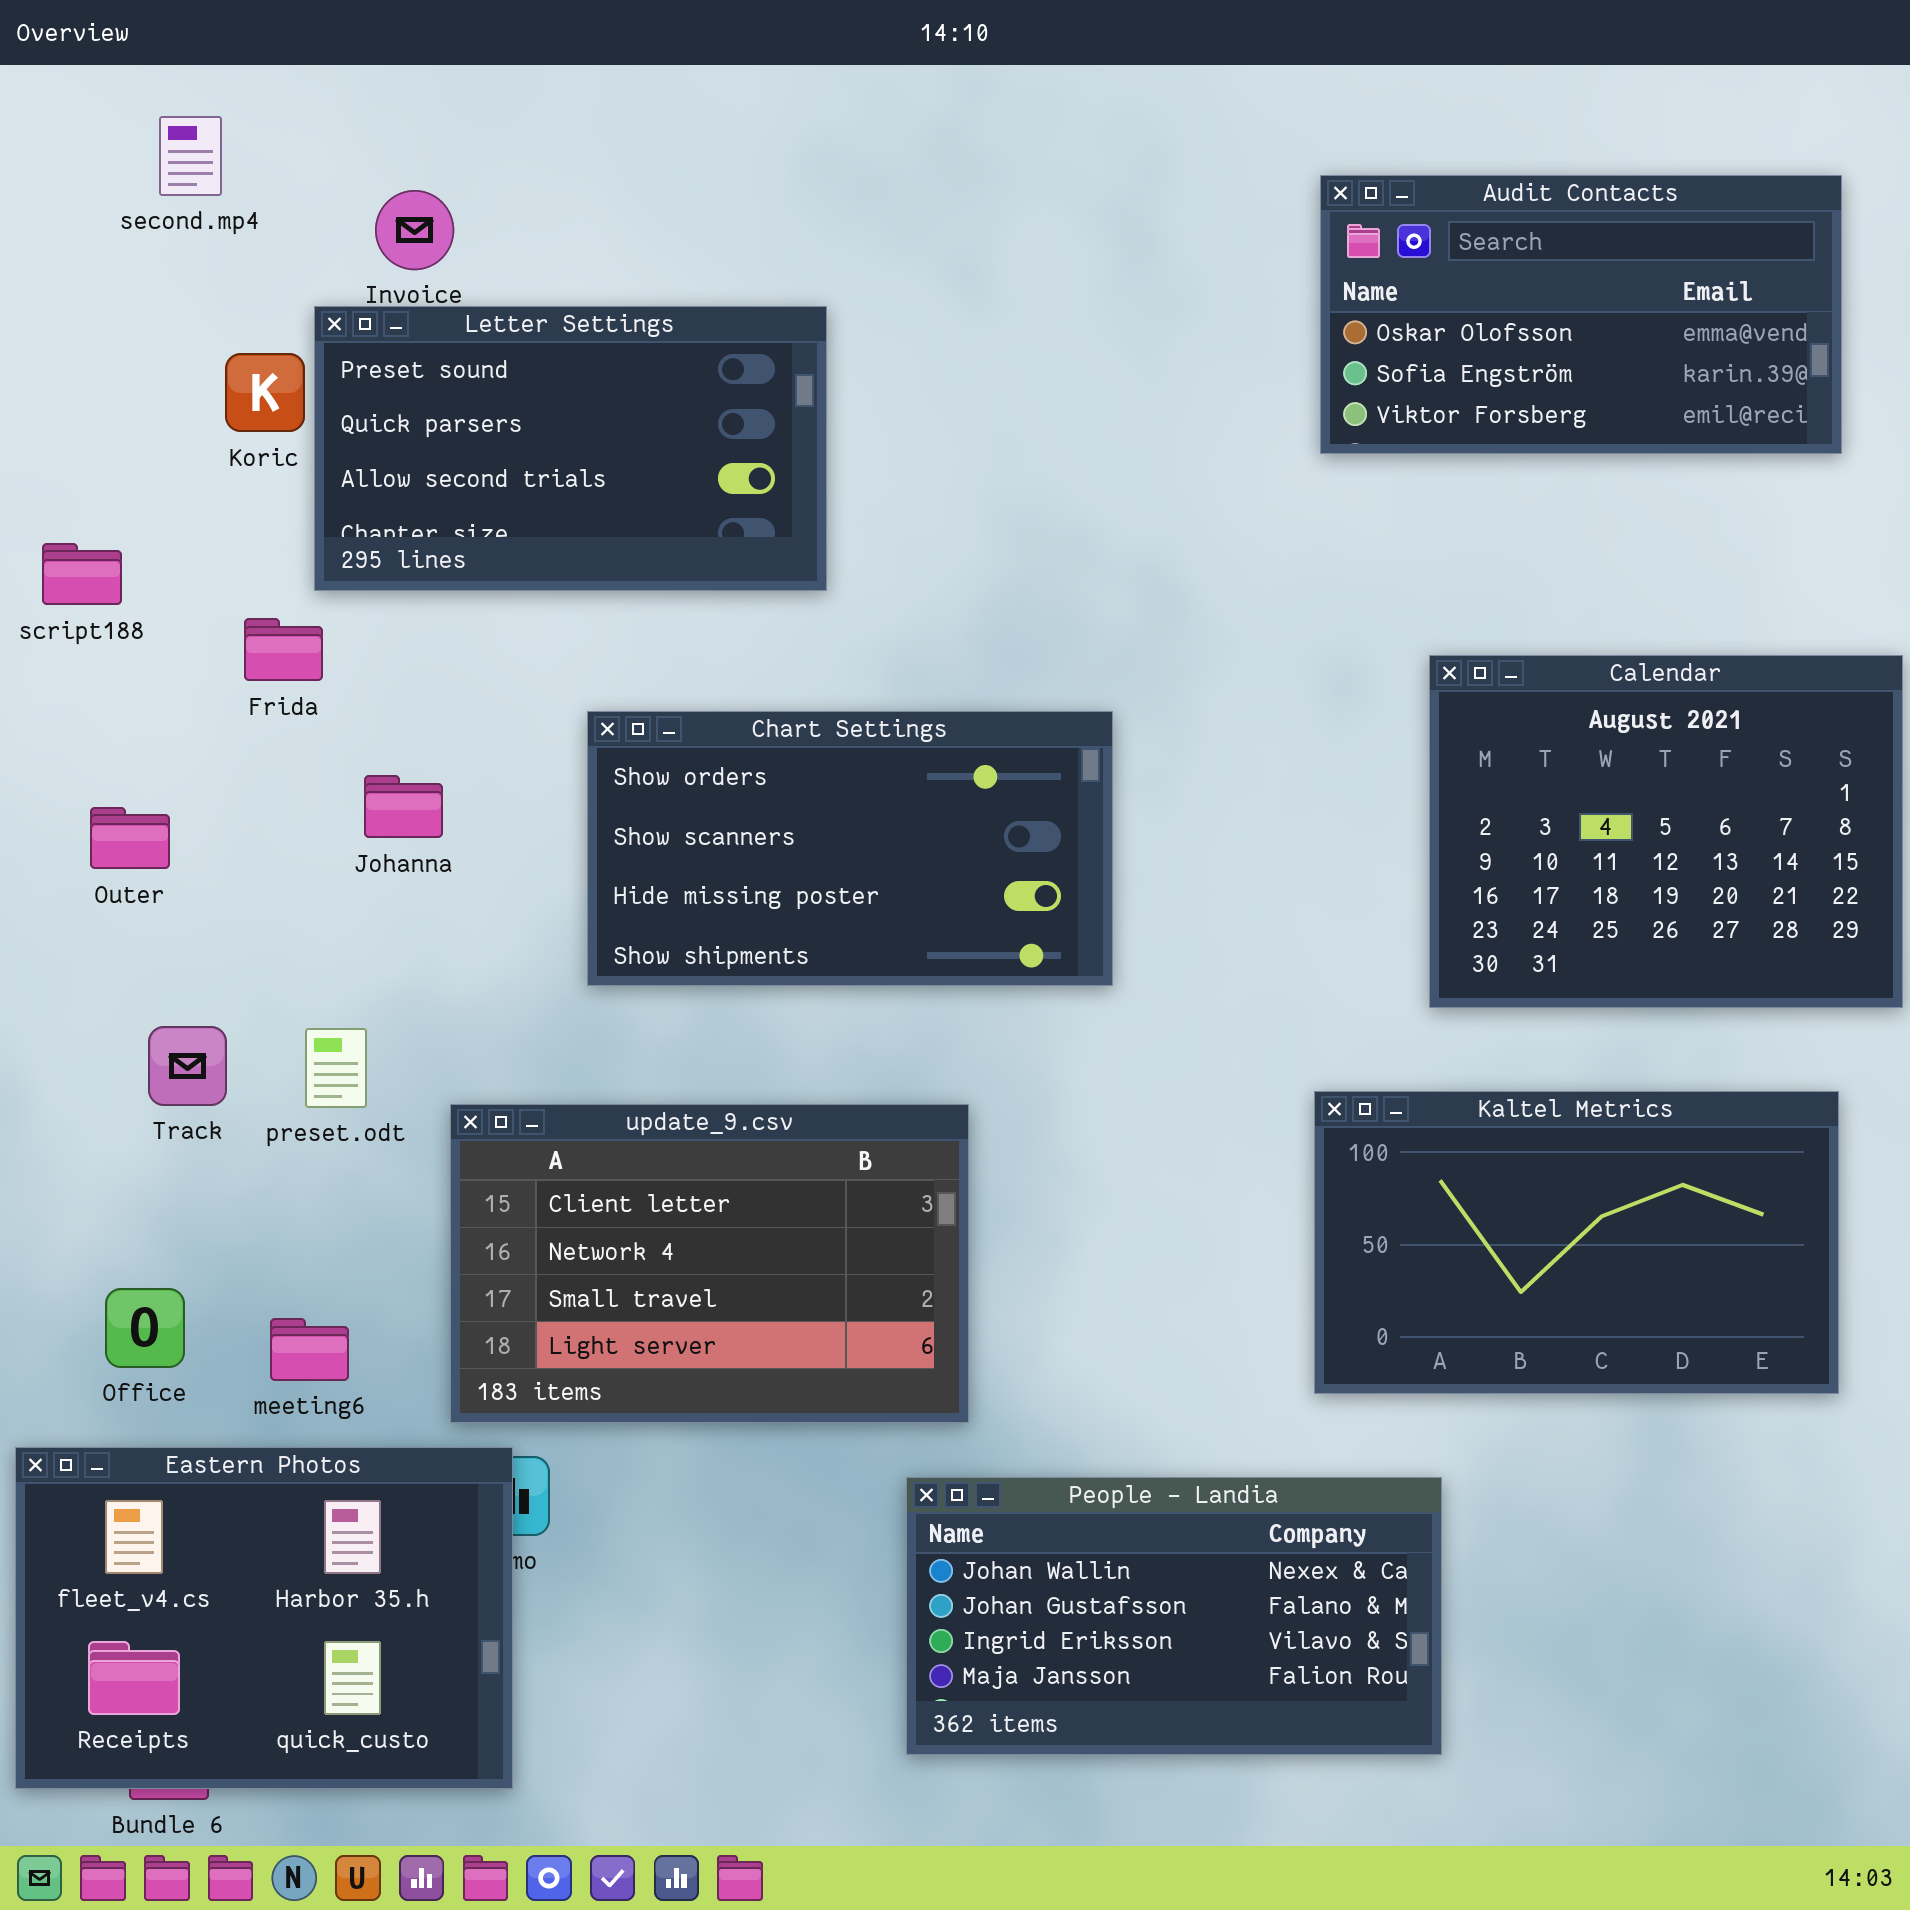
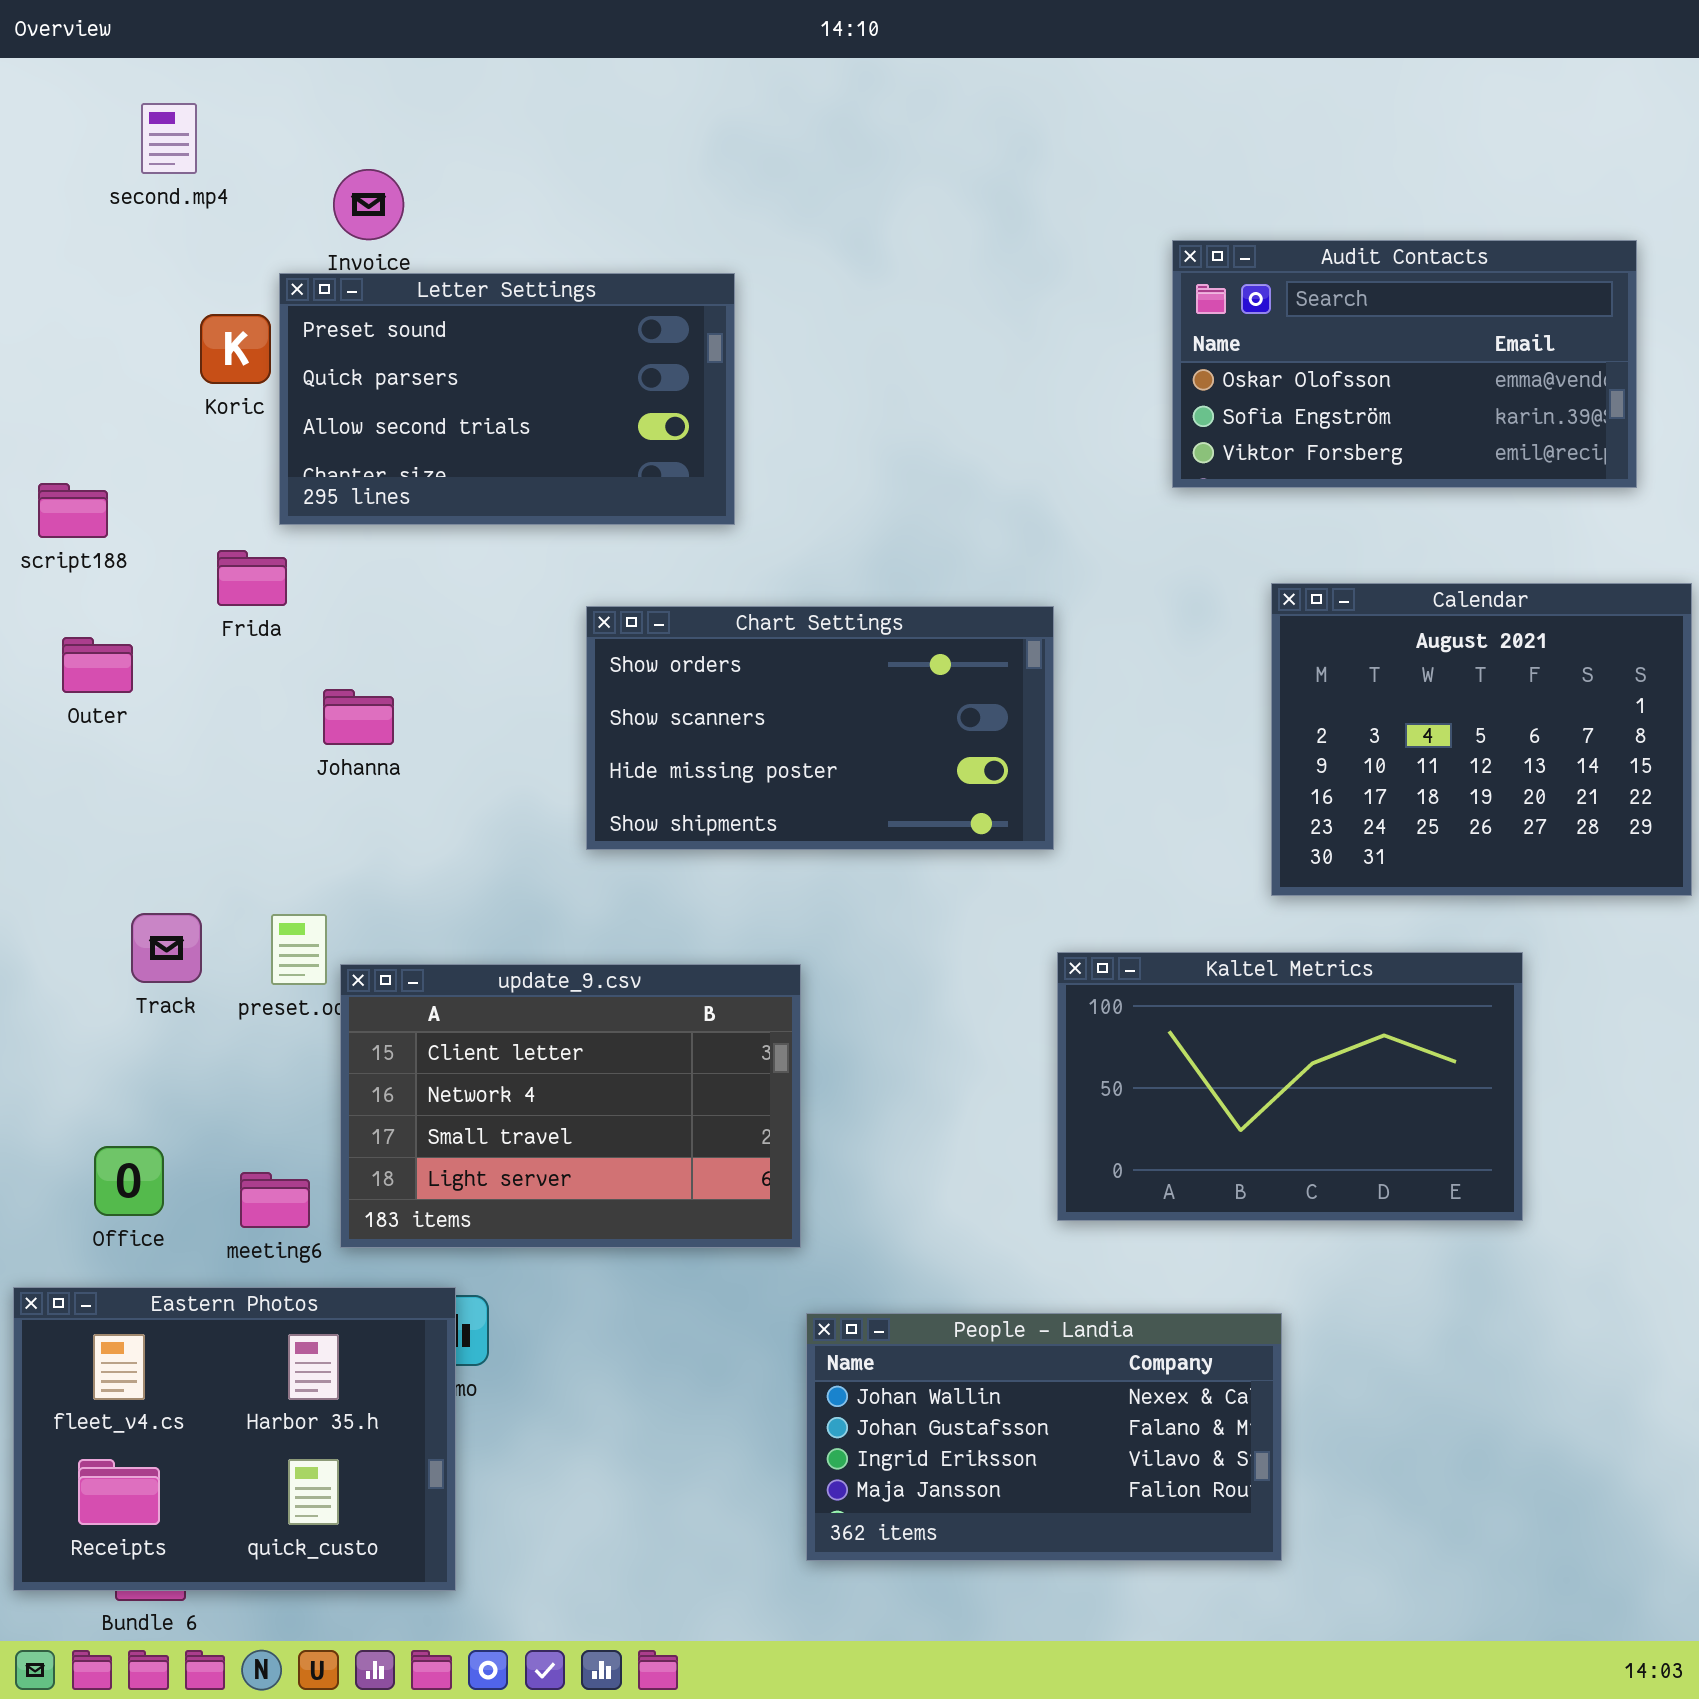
Audit Contacts: [1320,175,1842,454] -> [1172,240,1637,488], moved
Chart Settings: [587,711,1113,986] -> [586,606,1054,850], moved
Outer: [90,807,170,869] -> [62,637,133,693], moved
Kaltel Metrics: [1314,1091,1839,1394] -> [1057,952,1523,1221], moved
update_9.csv: [450,1104,969,1423] -> [340,964,801,1248], moved

